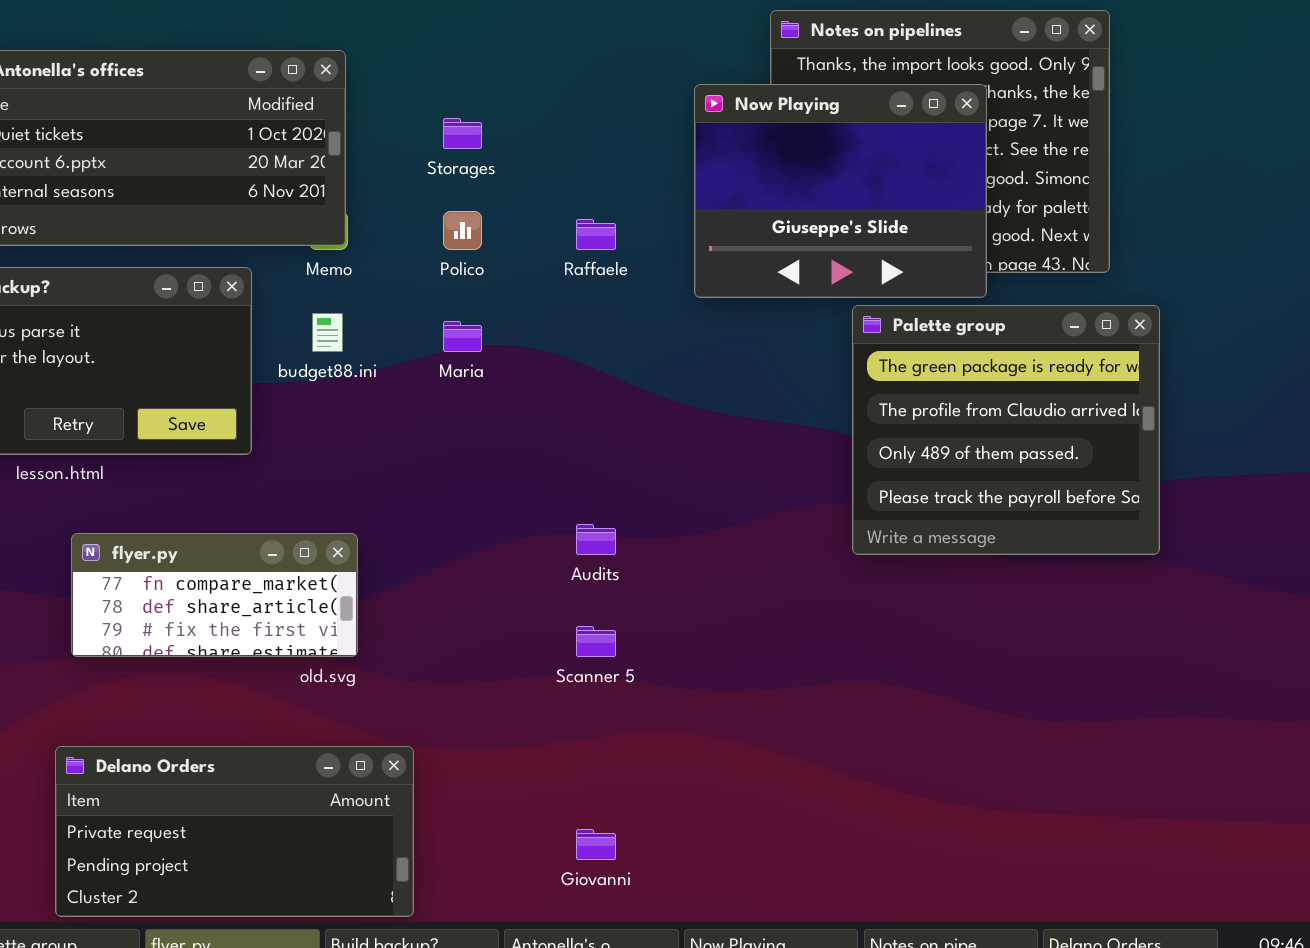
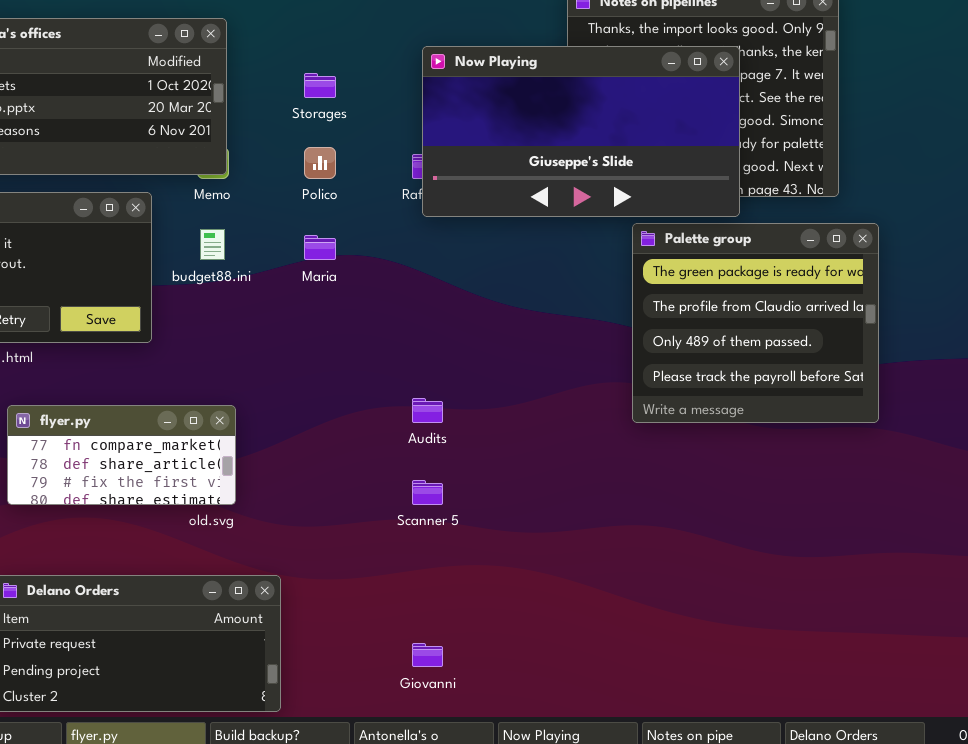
Now Playing: [694,84,987,298] -> [422,46,740,217], resized

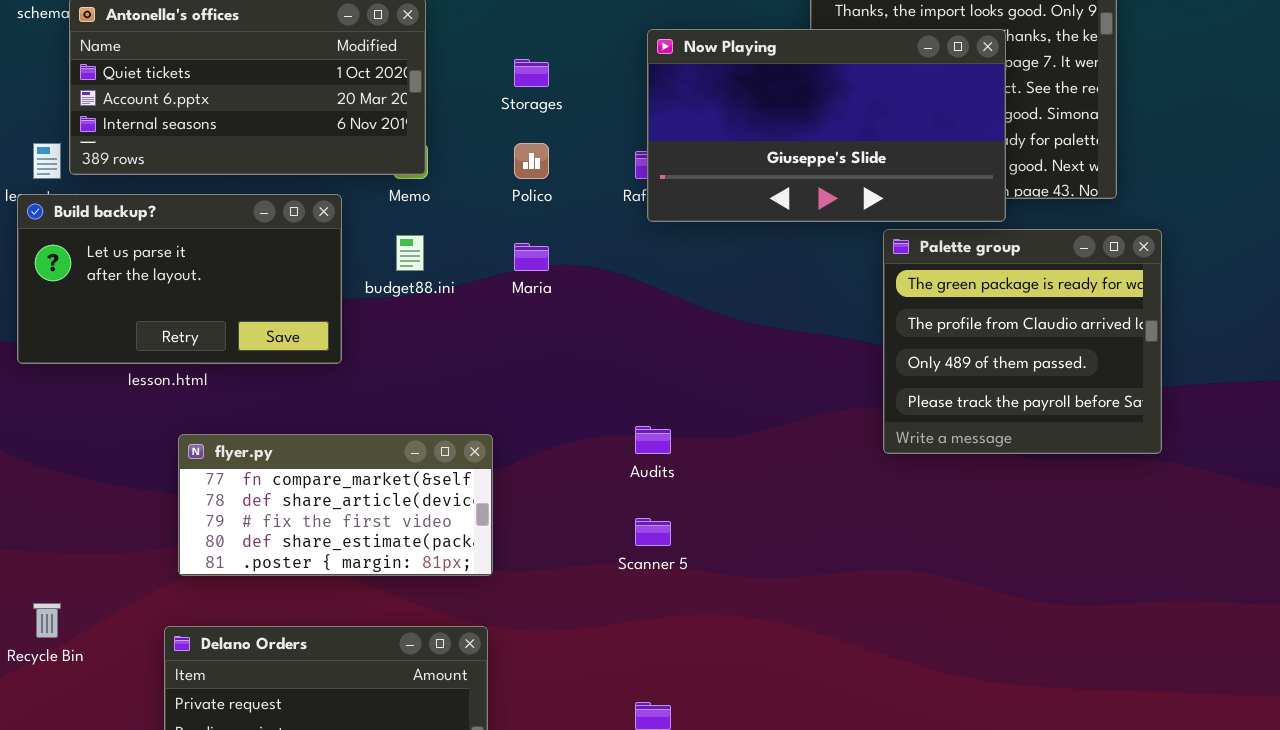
flyer.py: [7,405,236,505] -> [178,434,493,576], resized

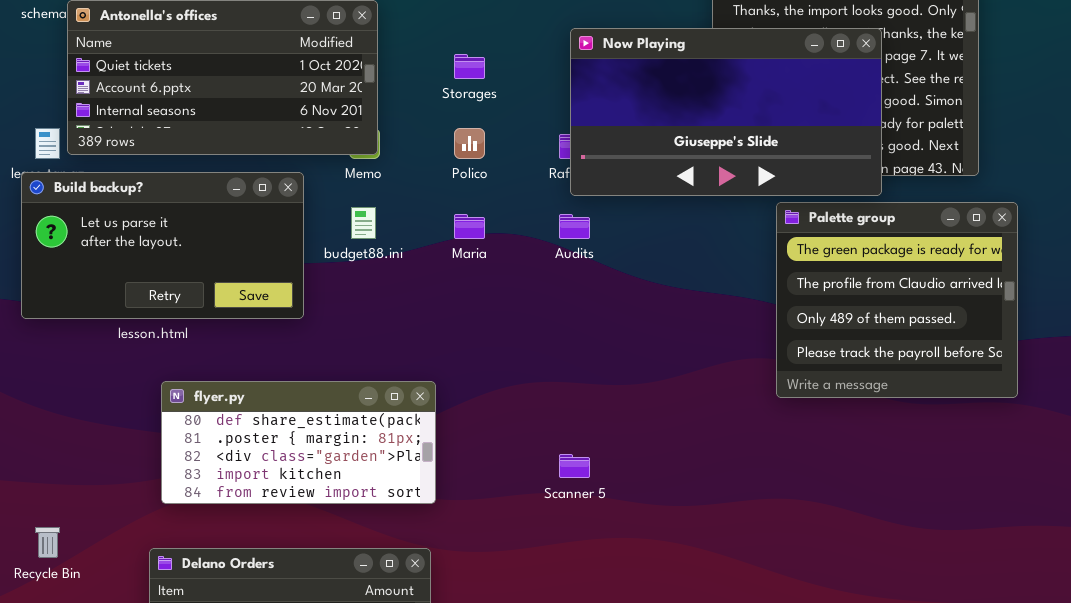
Audits: [635,426,671,454] -> [559,214,590,239], moved
flyer.py: [178,434,493,576] -> [161,381,436,504], scrolled down 3 rows

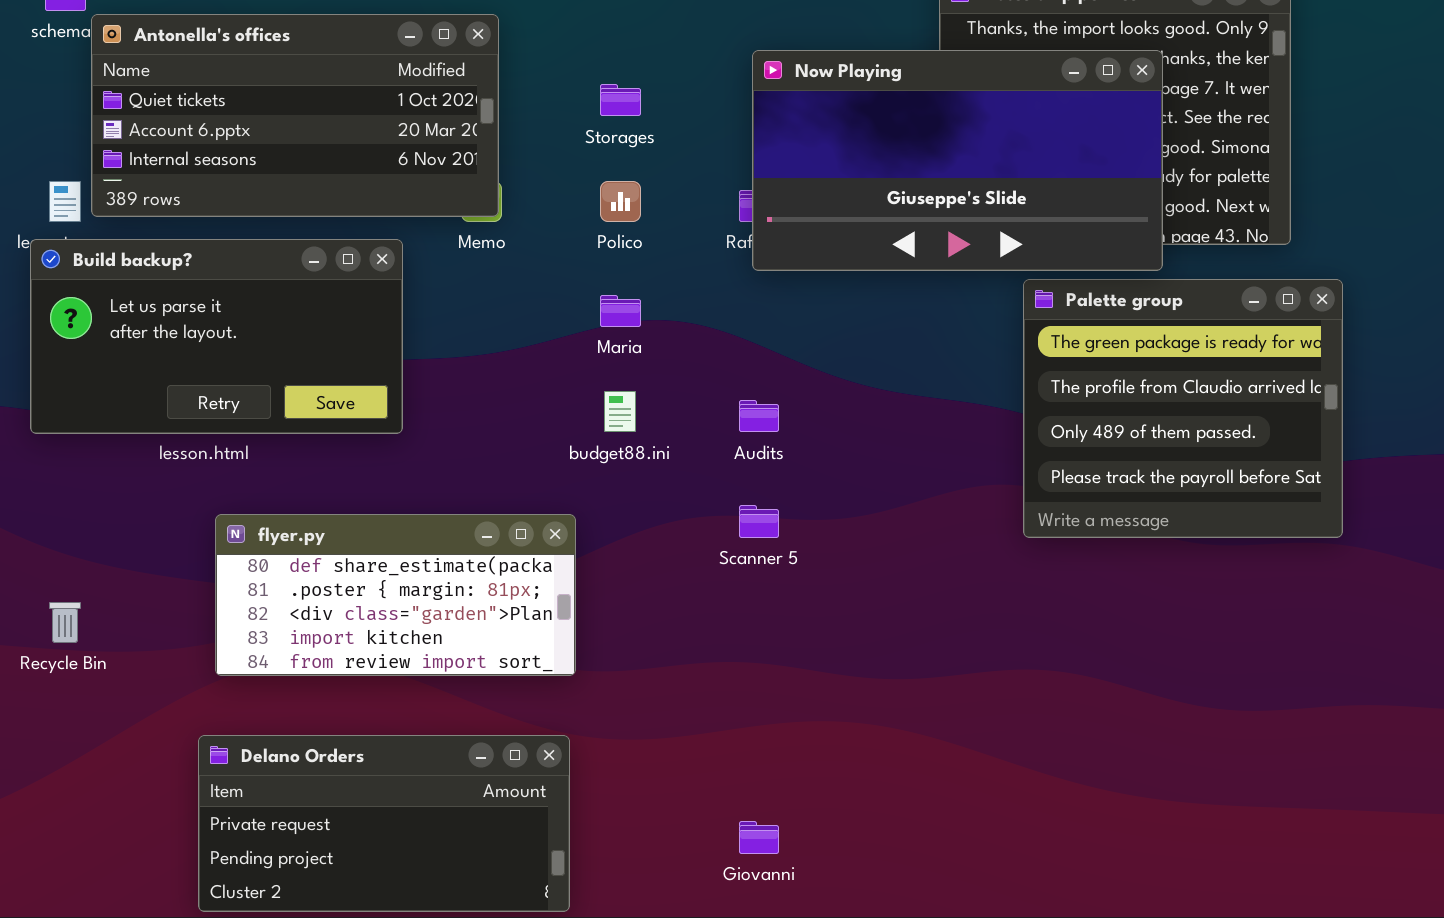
budget88.ini: [351,207,376,239] -> [604,391,636,432], moved
Audits: [559,214,590,239] -> [739,400,779,432], moved
Scanner 5: [559,454,590,478] -> [739,505,779,538], moved
Recycle Bin: [35,527,60,558] -> [49,602,81,643], moved

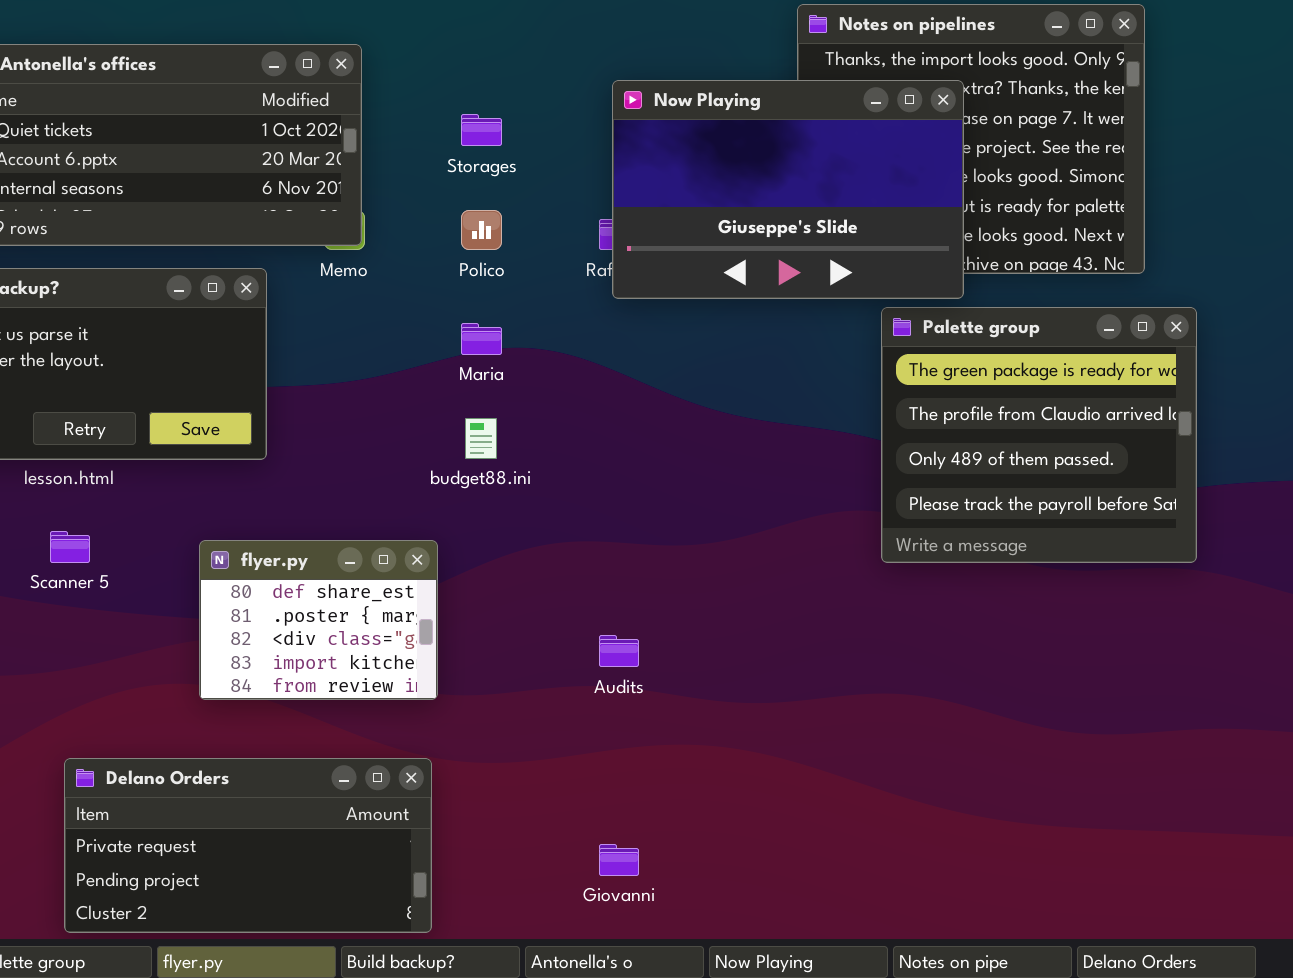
Now Playing: [752,50,1163,271] -> [612,80,964,299], resized
Audits: [739,400,779,432] -> [599,635,639,667], moved
Scanner 5: [739,505,779,538] -> [50,531,90,563], moved
flyer.py: [215,514,576,676] -> [199,540,438,700], resized

